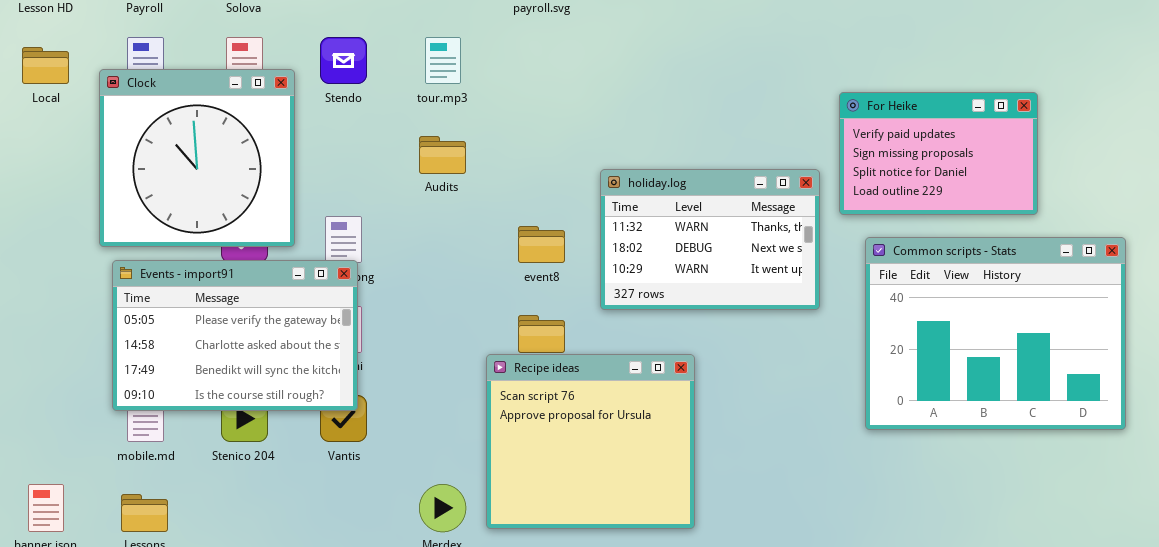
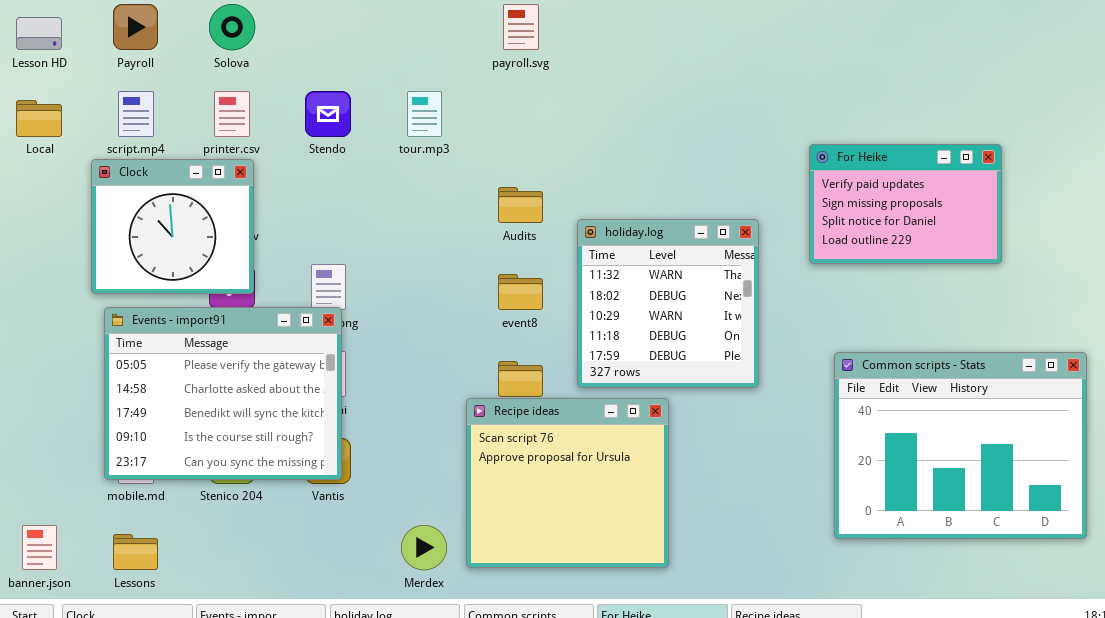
Clock: [99,69,295,247] -> [91,159,254,294], resized
Audits: [419,136,466,174] -> [498,187,543,223], moved
holiday.log: [600,169,820,310] -> [577,219,759,388], resized
Common scripts - Stats: [865,237,1126,430] -> [834,352,1087,539], moved
Events - import91: [112,260,358,411] -> [104,307,342,480], resized

